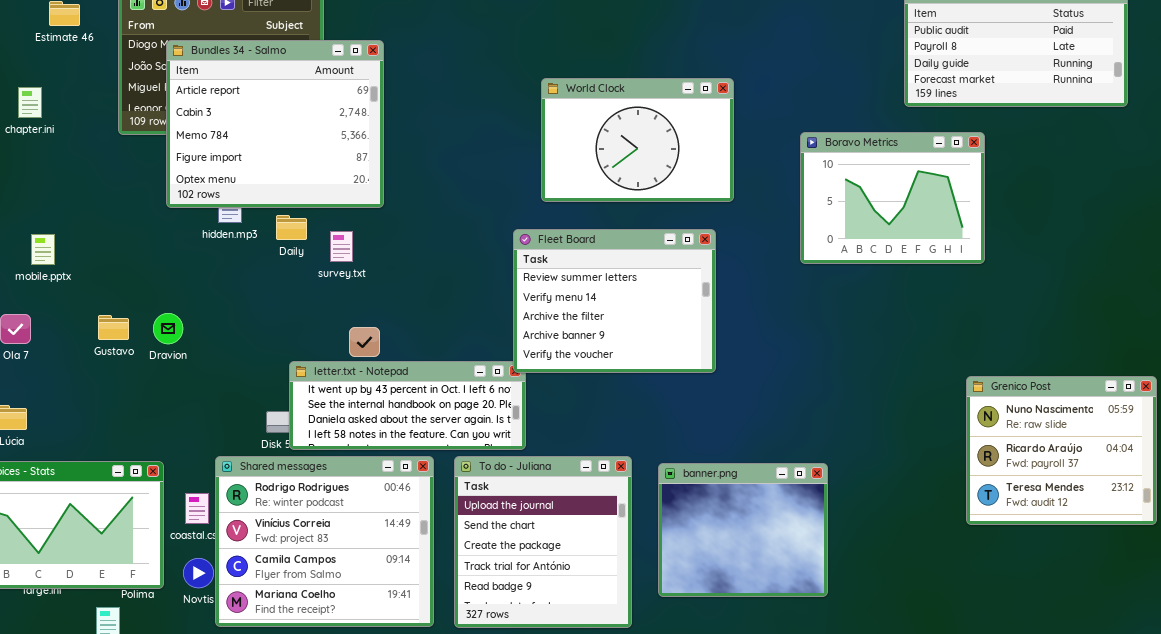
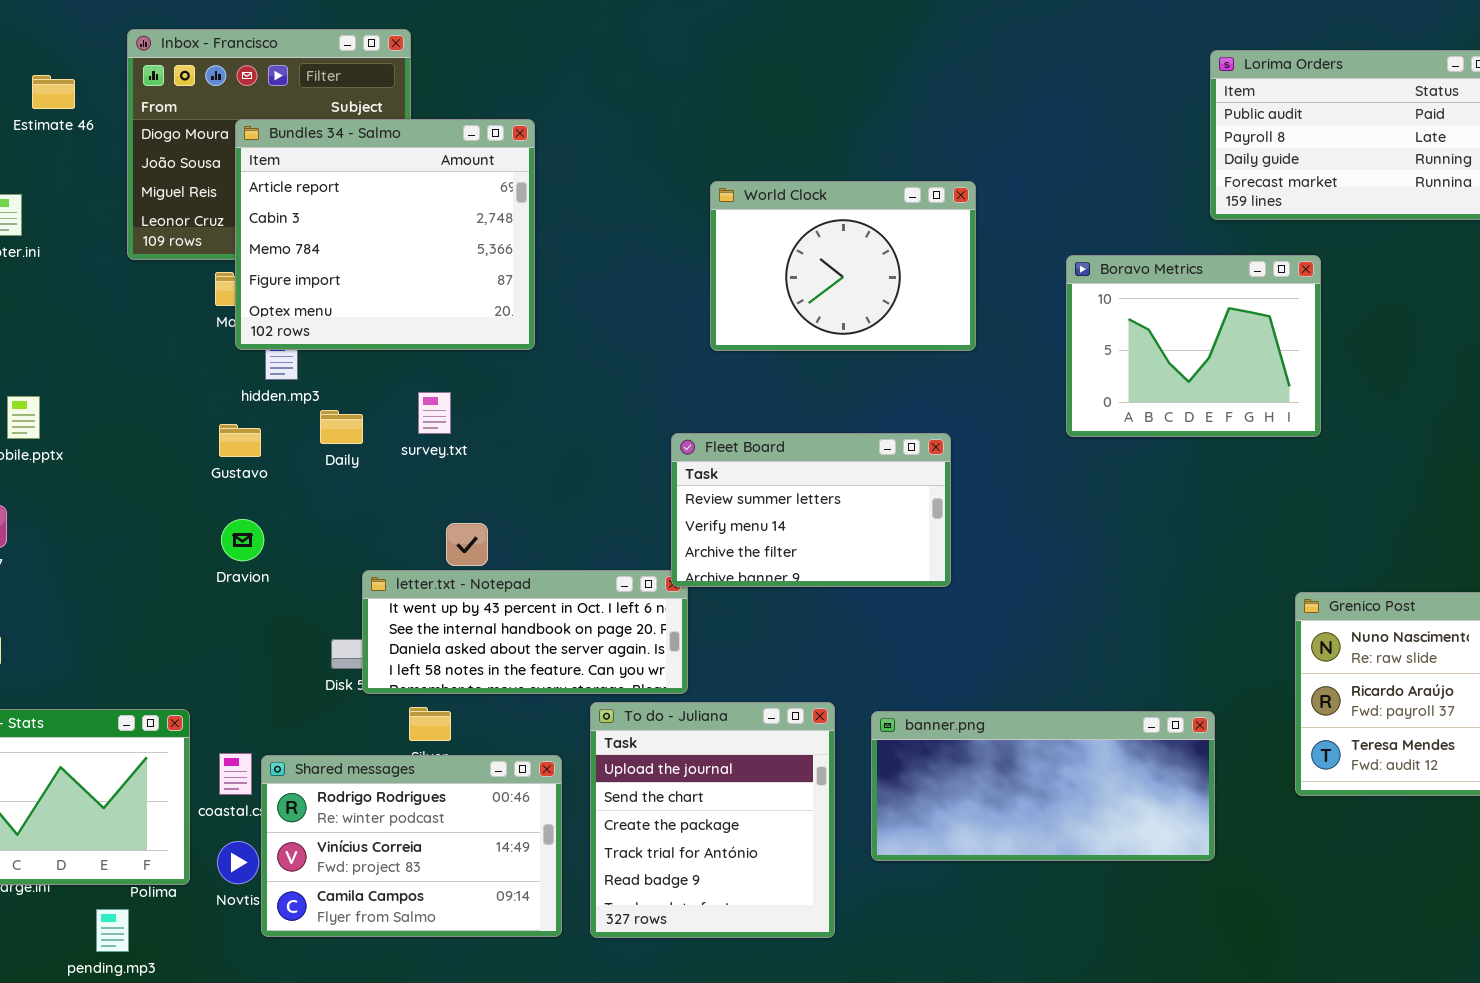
Bundles 34 - Salmo: [166,40,384,208] -> [235,119,535,350], moved
Daily: [276,215,307,240] -> [320,410,363,444], moved
Fleet Board: [513,229,716,373] -> [671,433,951,587], resized
Dravion: [153,313,183,344] -> [221,519,264,561], moved
Gustavo: [98,315,129,340] -> [219,424,261,457], moved
Shared messages: [215,456,434,627] -> [261,755,562,937], resized
banner.png: [658,463,828,597] -> [871,711,1215,861], resized

